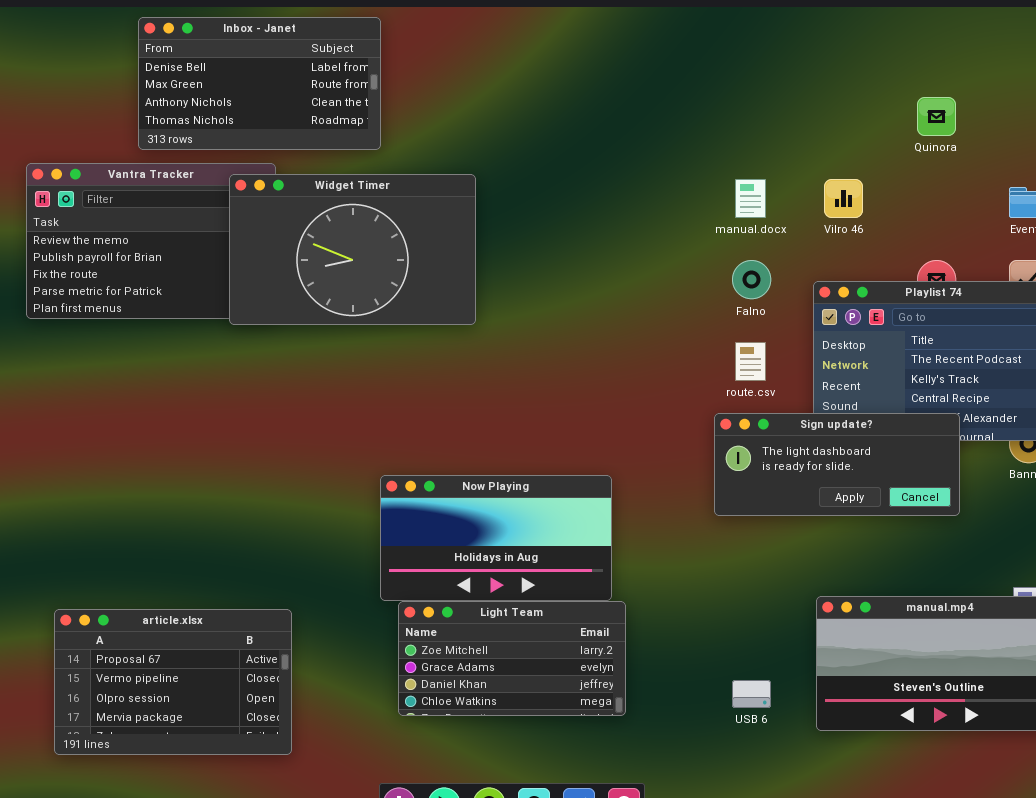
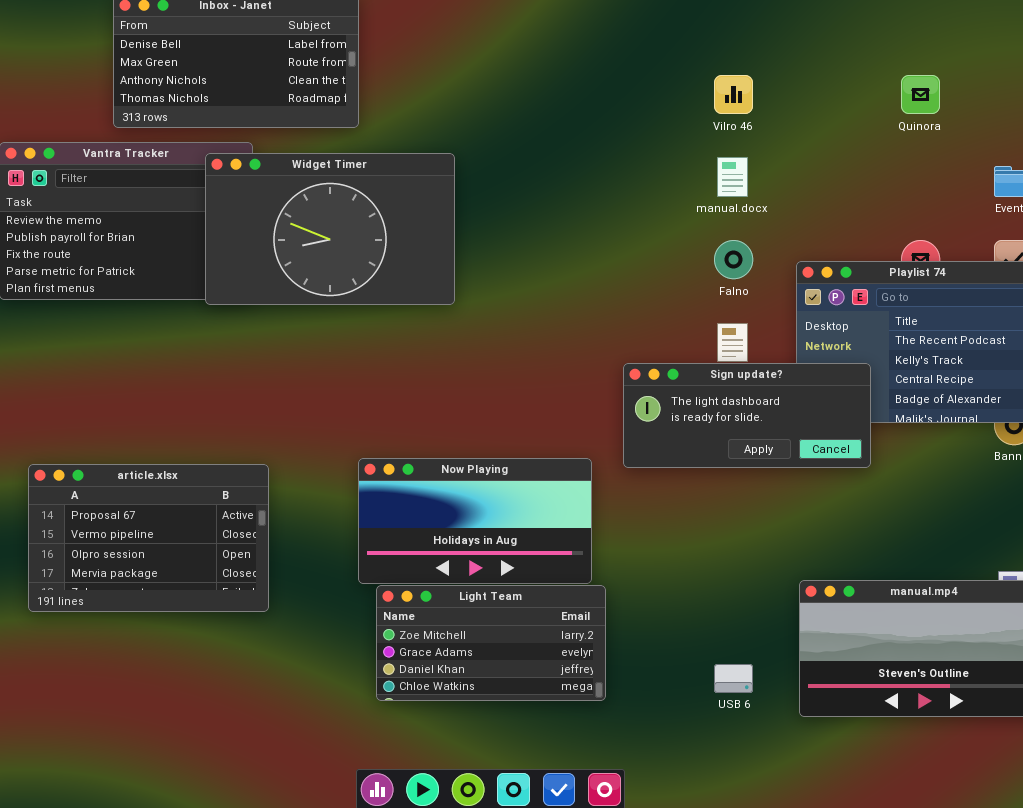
Vilro 46: [824,179,863,218] -> [714,75,753,114], moved
Sign update?: [714,413,960,516] -> [623,363,871,468], moved
article.xlsx: [54,609,292,755] -> [28,464,269,612], moved

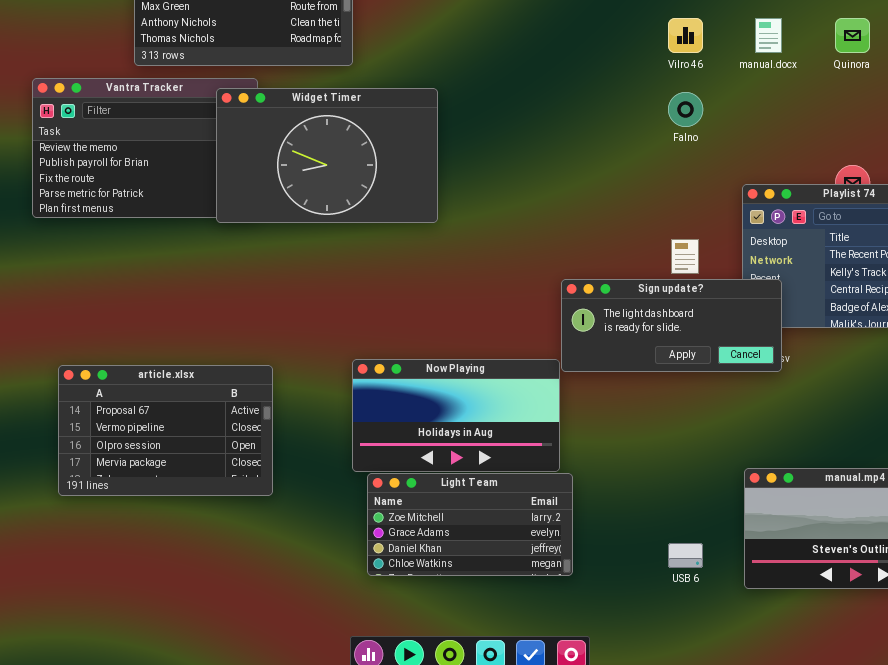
manual.docx: [717,157,748,197] -> [755,18,782,53], moved
Falno: [714,240,753,279] -> [668,92,703,127], moved
Sign update?: [623,363,871,468] -> [561,279,782,372], moved

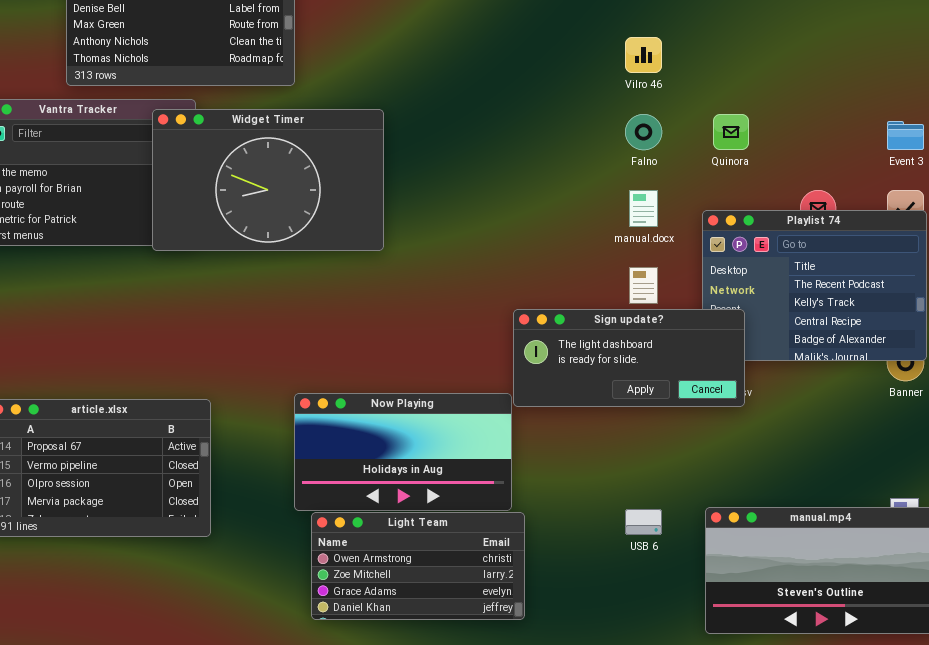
manual.docx: [755,18,782,53] -> [629,190,658,227], moved
Quinora: [835,18,870,53] -> [713,114,749,150], moved
Light Team: [367,473,573,576] -> [311,512,525,620], scrolled up 1 row
USB 6: [668,543,703,568] -> [625,509,662,535], moved

